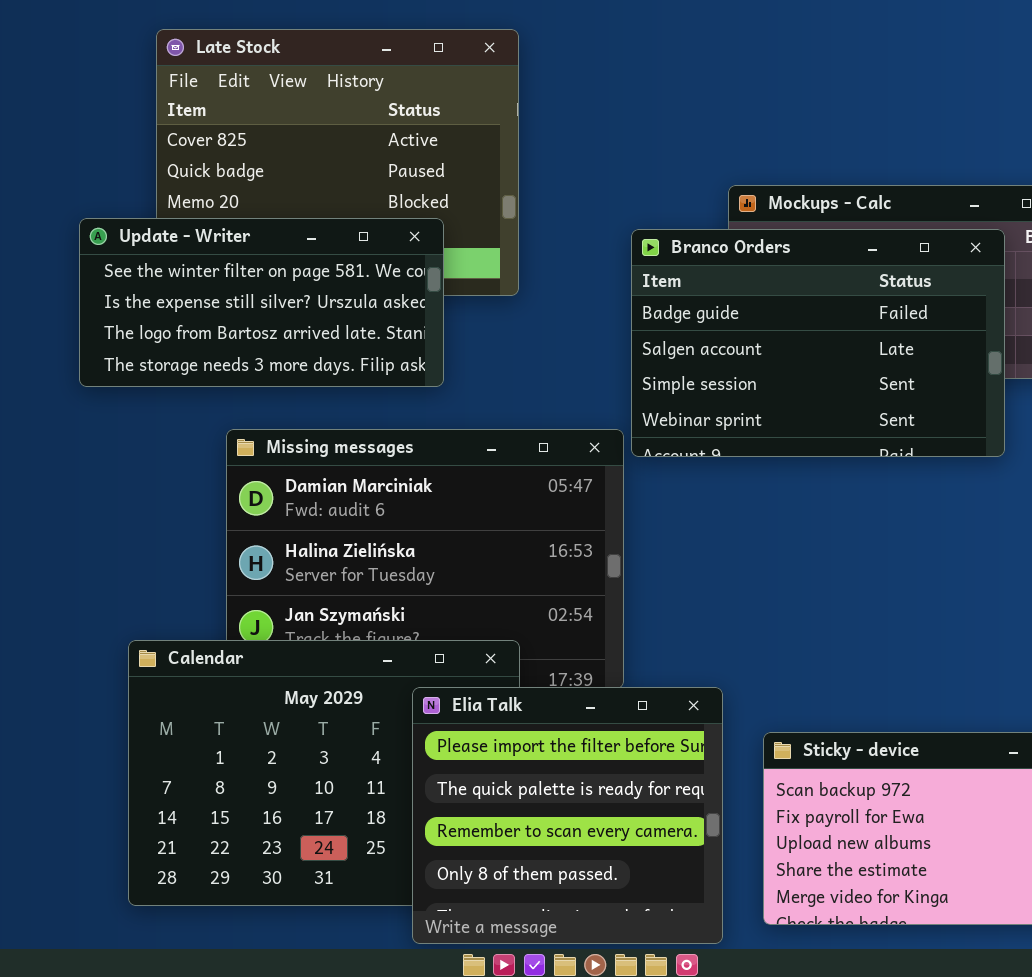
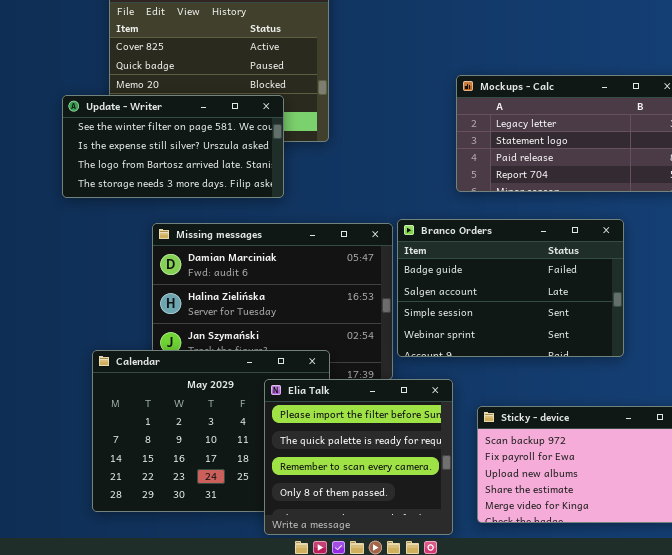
Branco Orders: [631,229,1005,457] -> [397,219,624,357], moved

